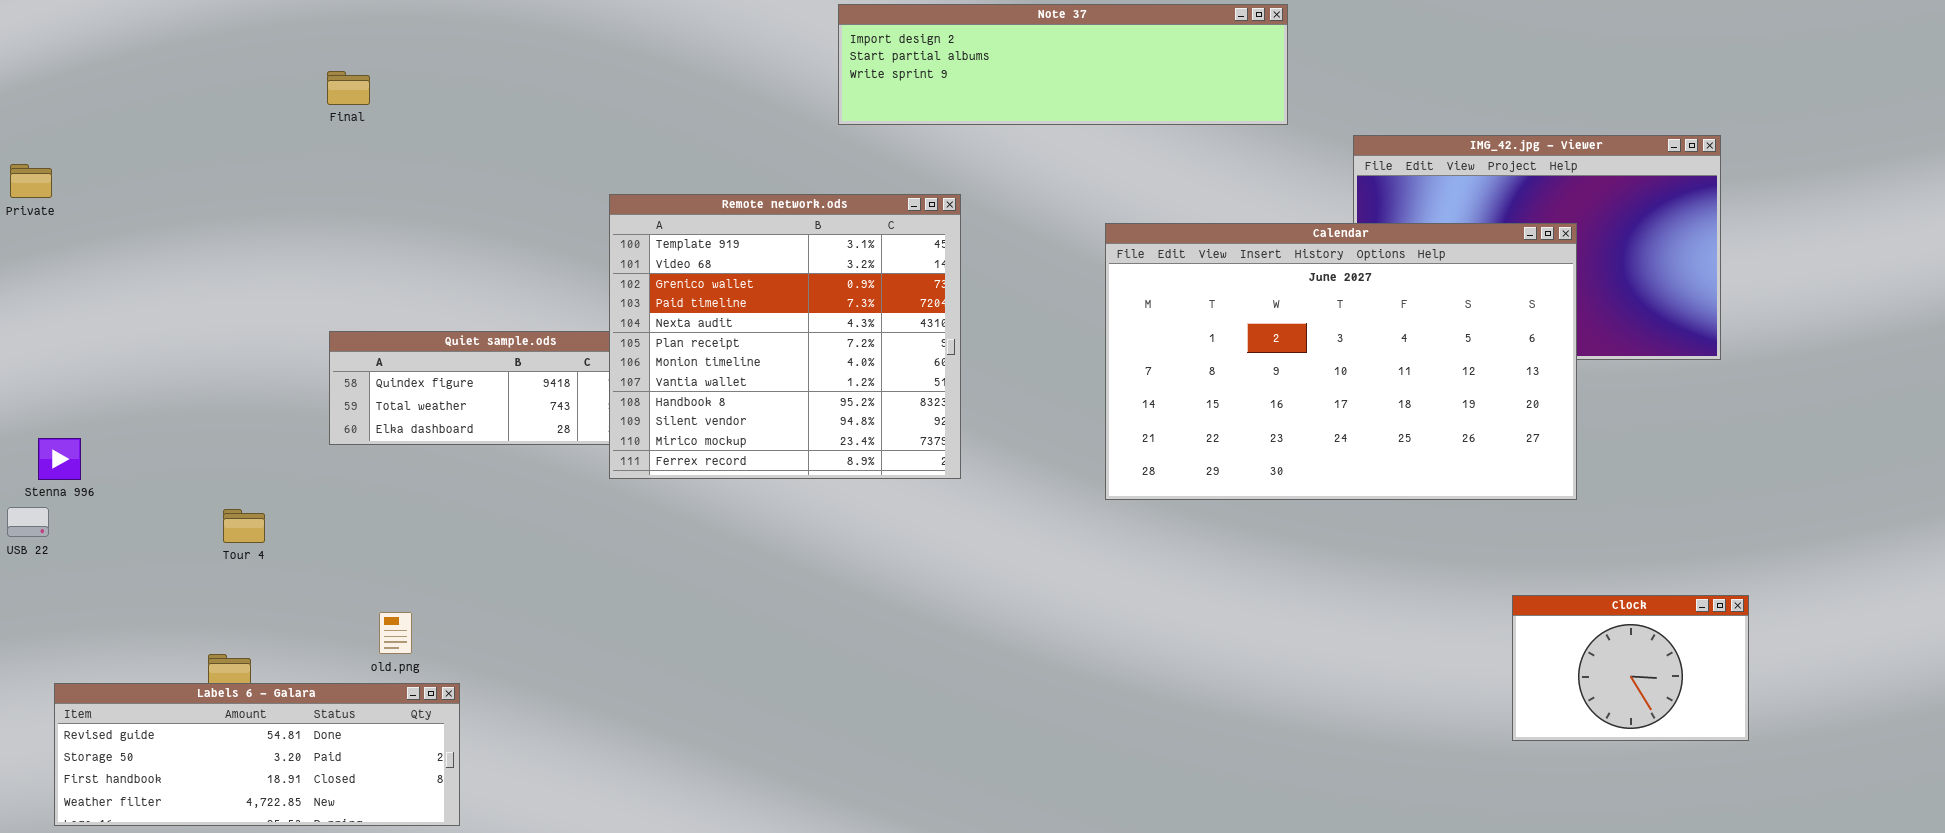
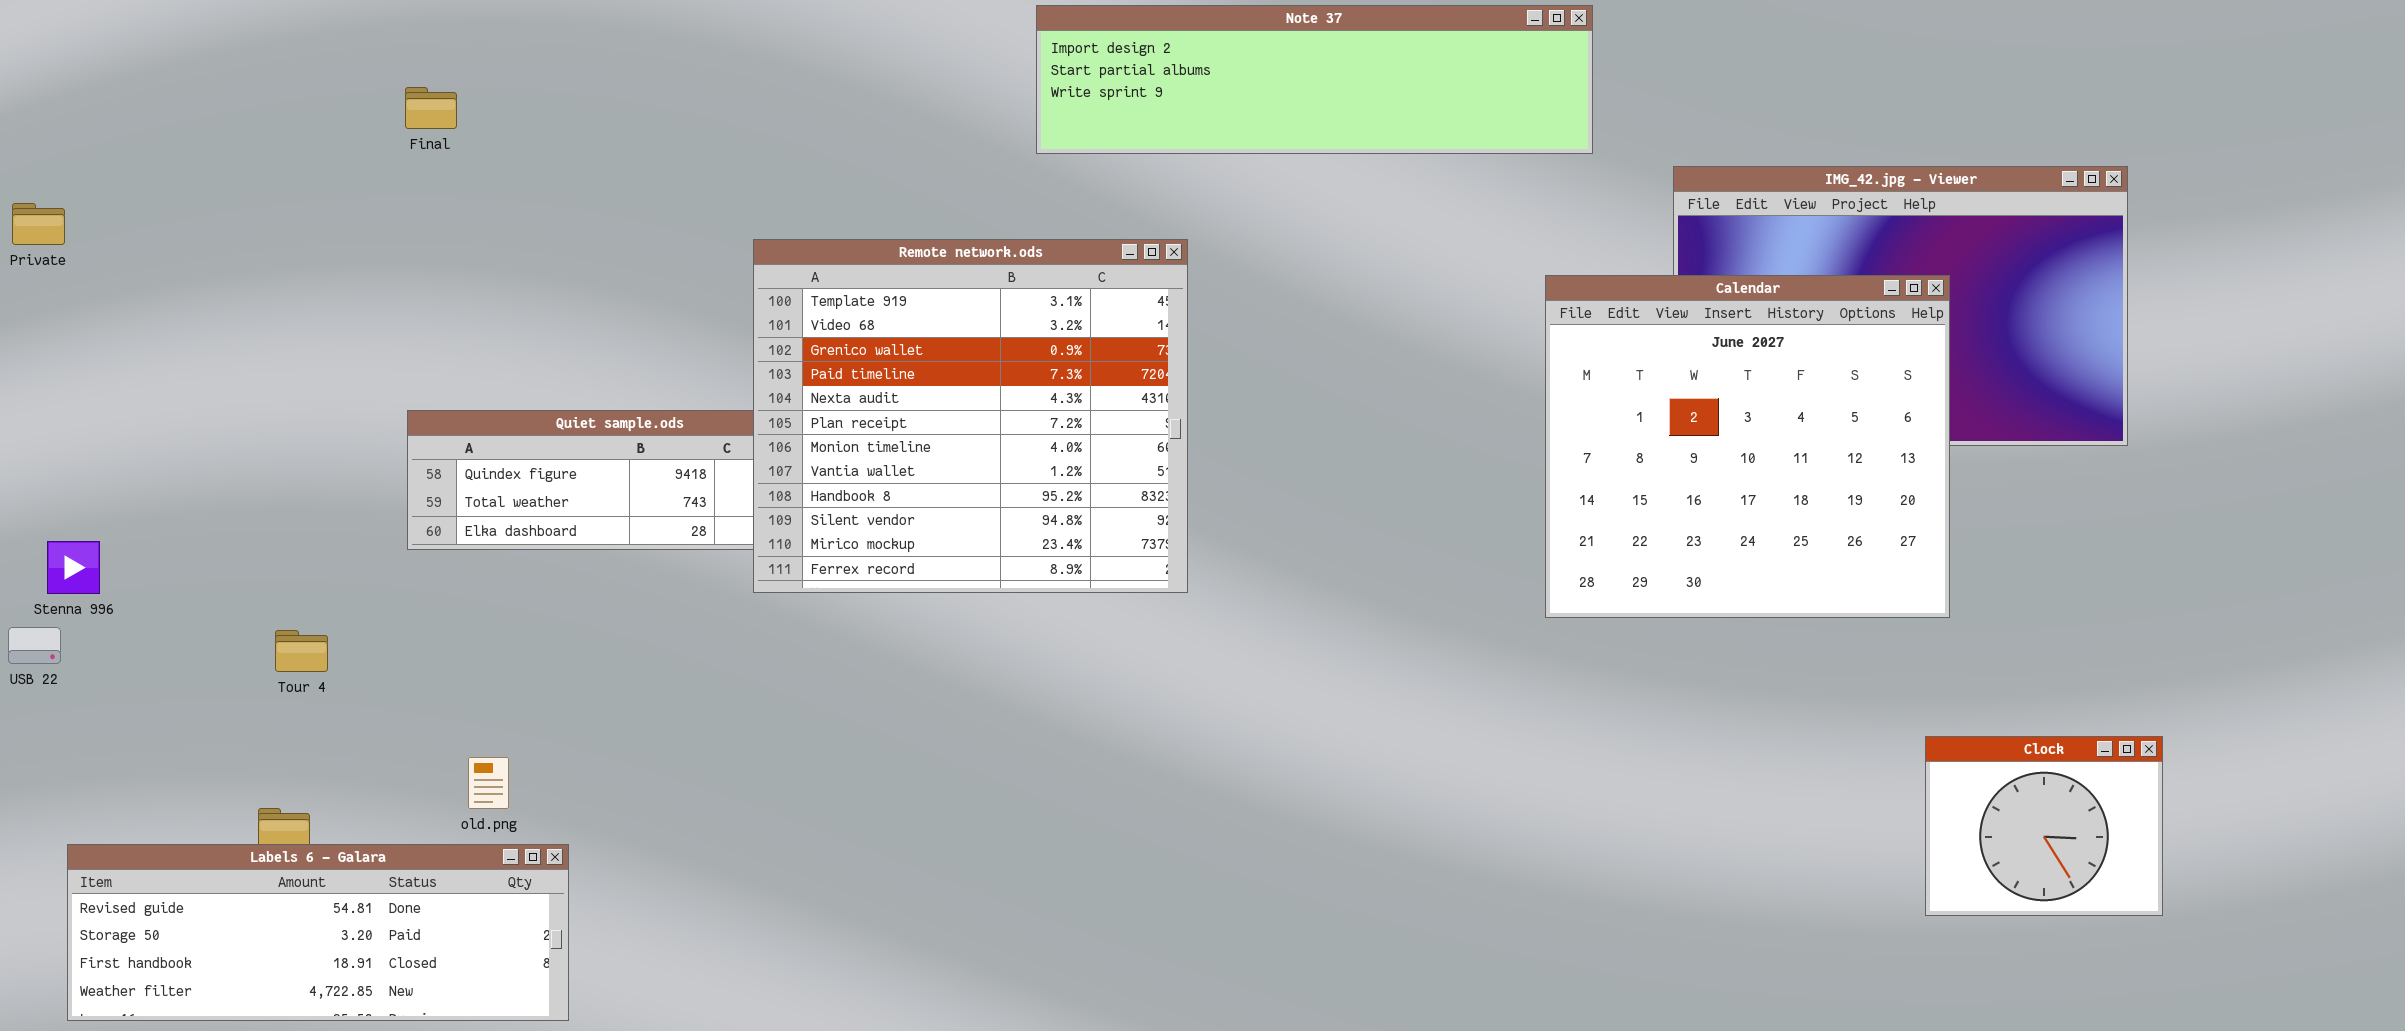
Calendar: [1105,223,1577,500] -> [1545,275,1950,618], resized
Clock: [1512,595,1749,741] -> [1925,736,2163,916], resized

